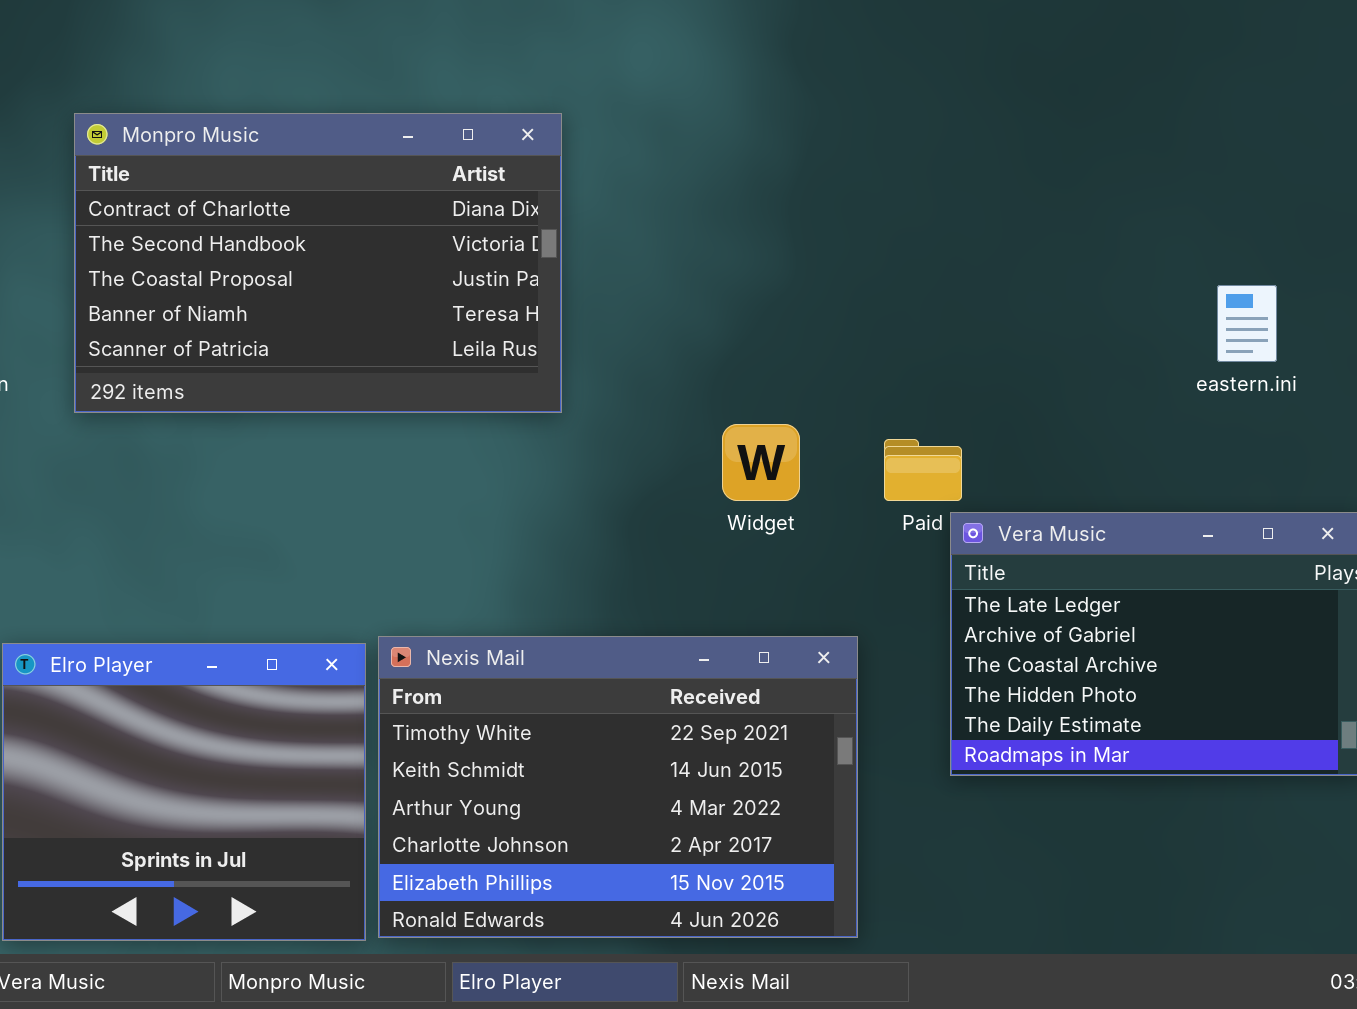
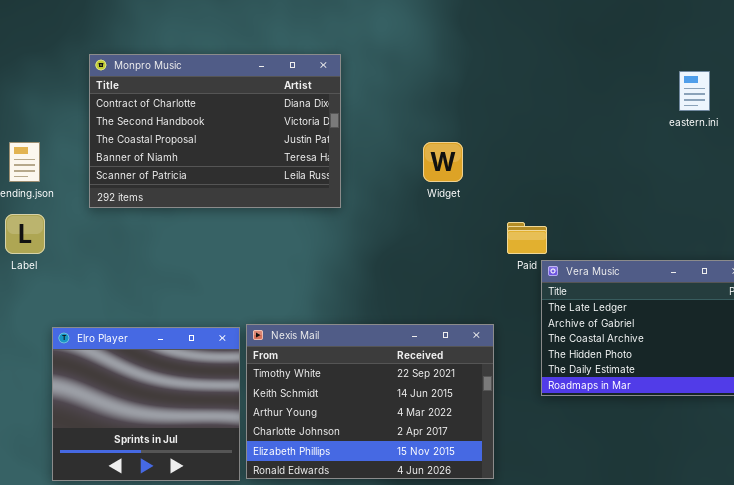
eastern.ini: [1217,285,1277,362] -> [679,71,710,111], moved
Widget: [722,424,800,501] -> [423,142,463,182], moved

